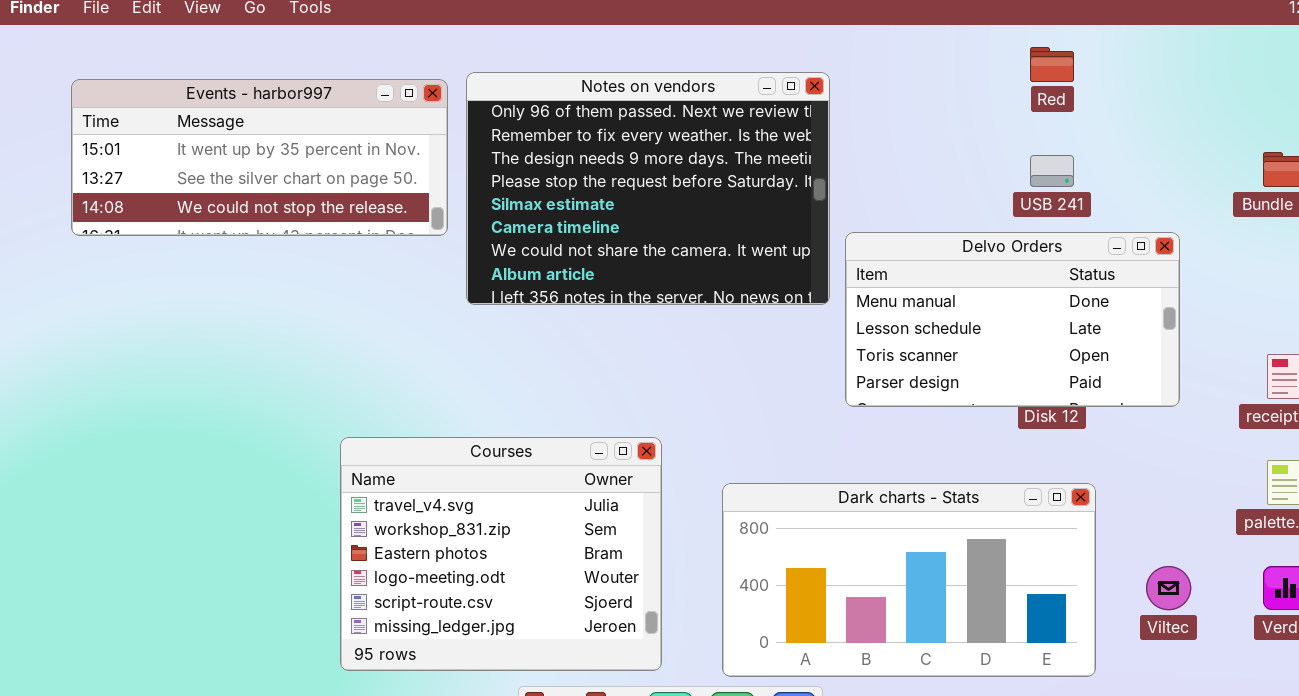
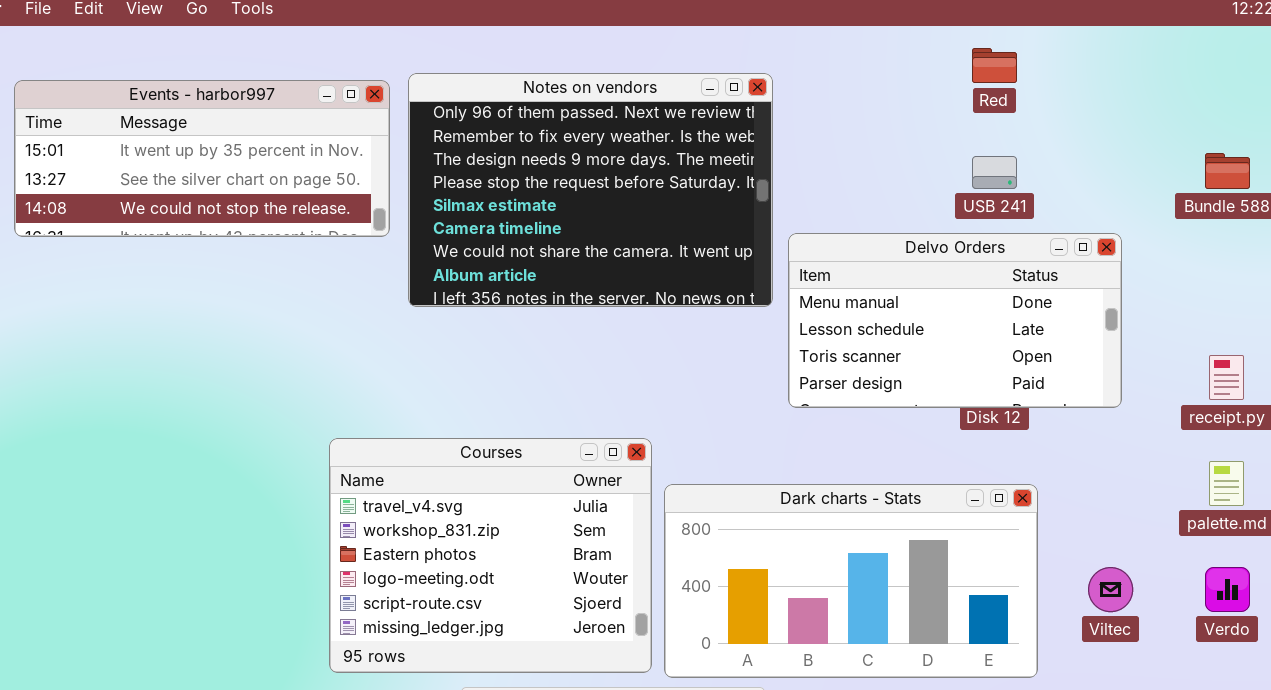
Courses: [340,437,662,671] -> [329,438,652,673], moved

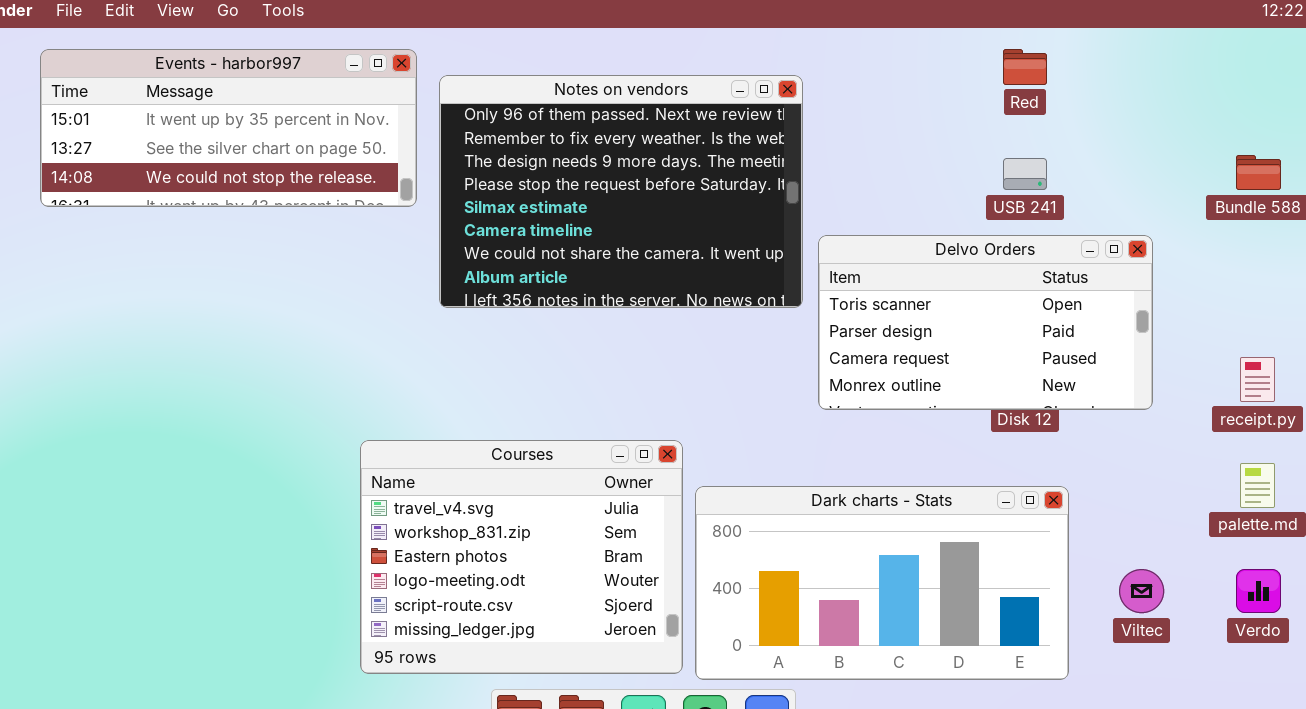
Events - harbor997: [14,80,390,237] -> [40,49,417,207], moved
Delvo Orders: [788,233,1122,408] -> [818,235,1153,410], scrolled down 2 rows

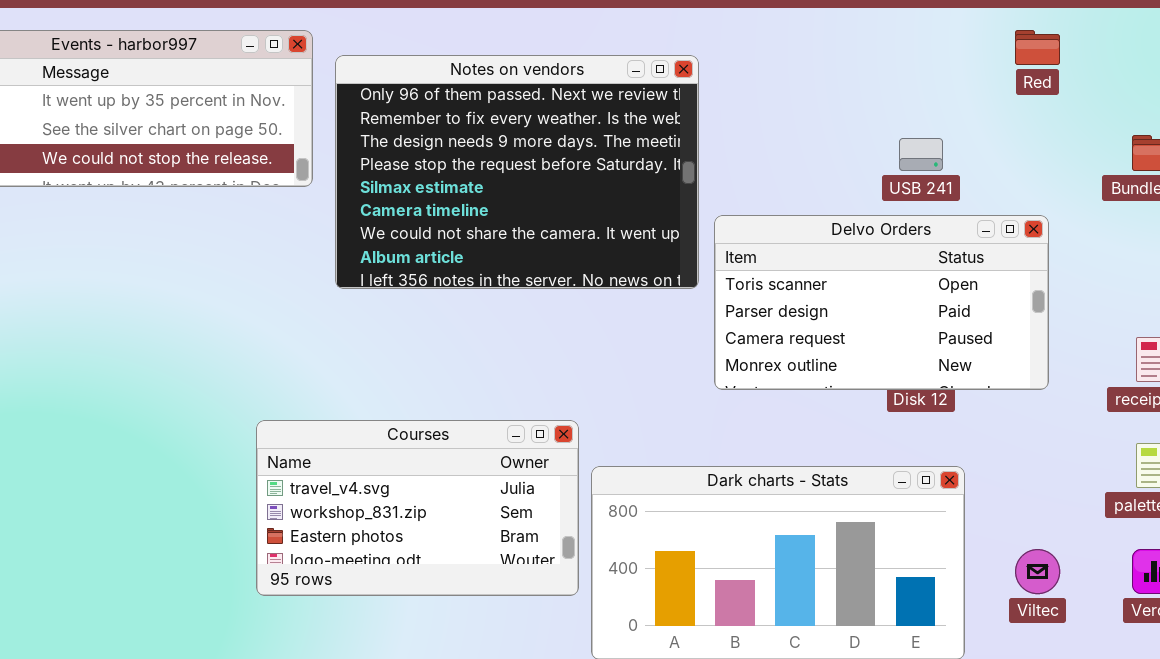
Red: [1003,49,1047,85] -> [1015,30,1060,65], moved
Courses: [360,440,683,674] -> [256,420,579,596], resized

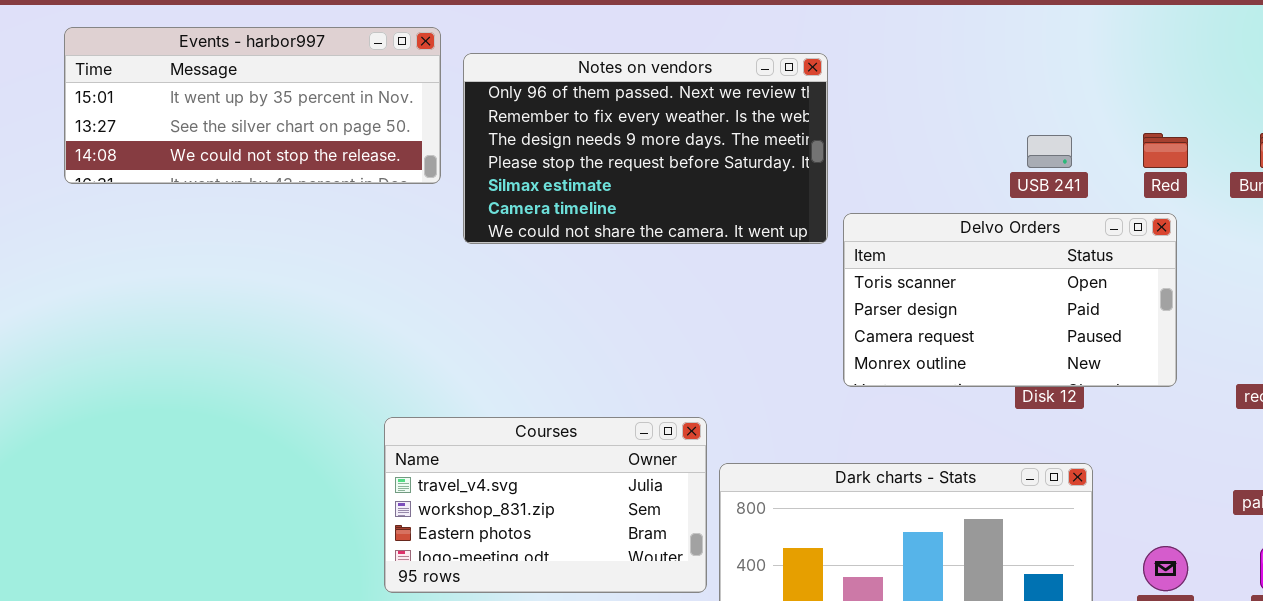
Red: [1015,30,1060,65] -> [1143,133,1188,168], moved
Notes on vendors: [335,55,699,289] -> [463,53,828,244], resized

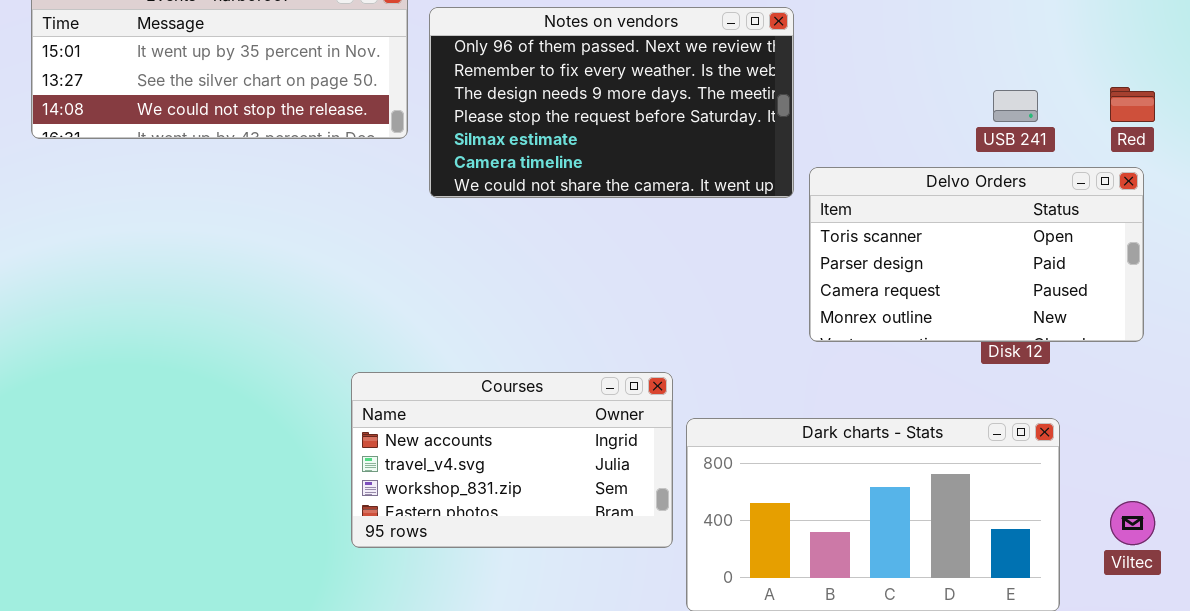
Courses: [384,417,707,593] -> [351,372,673,548], scrolled up 1 row

